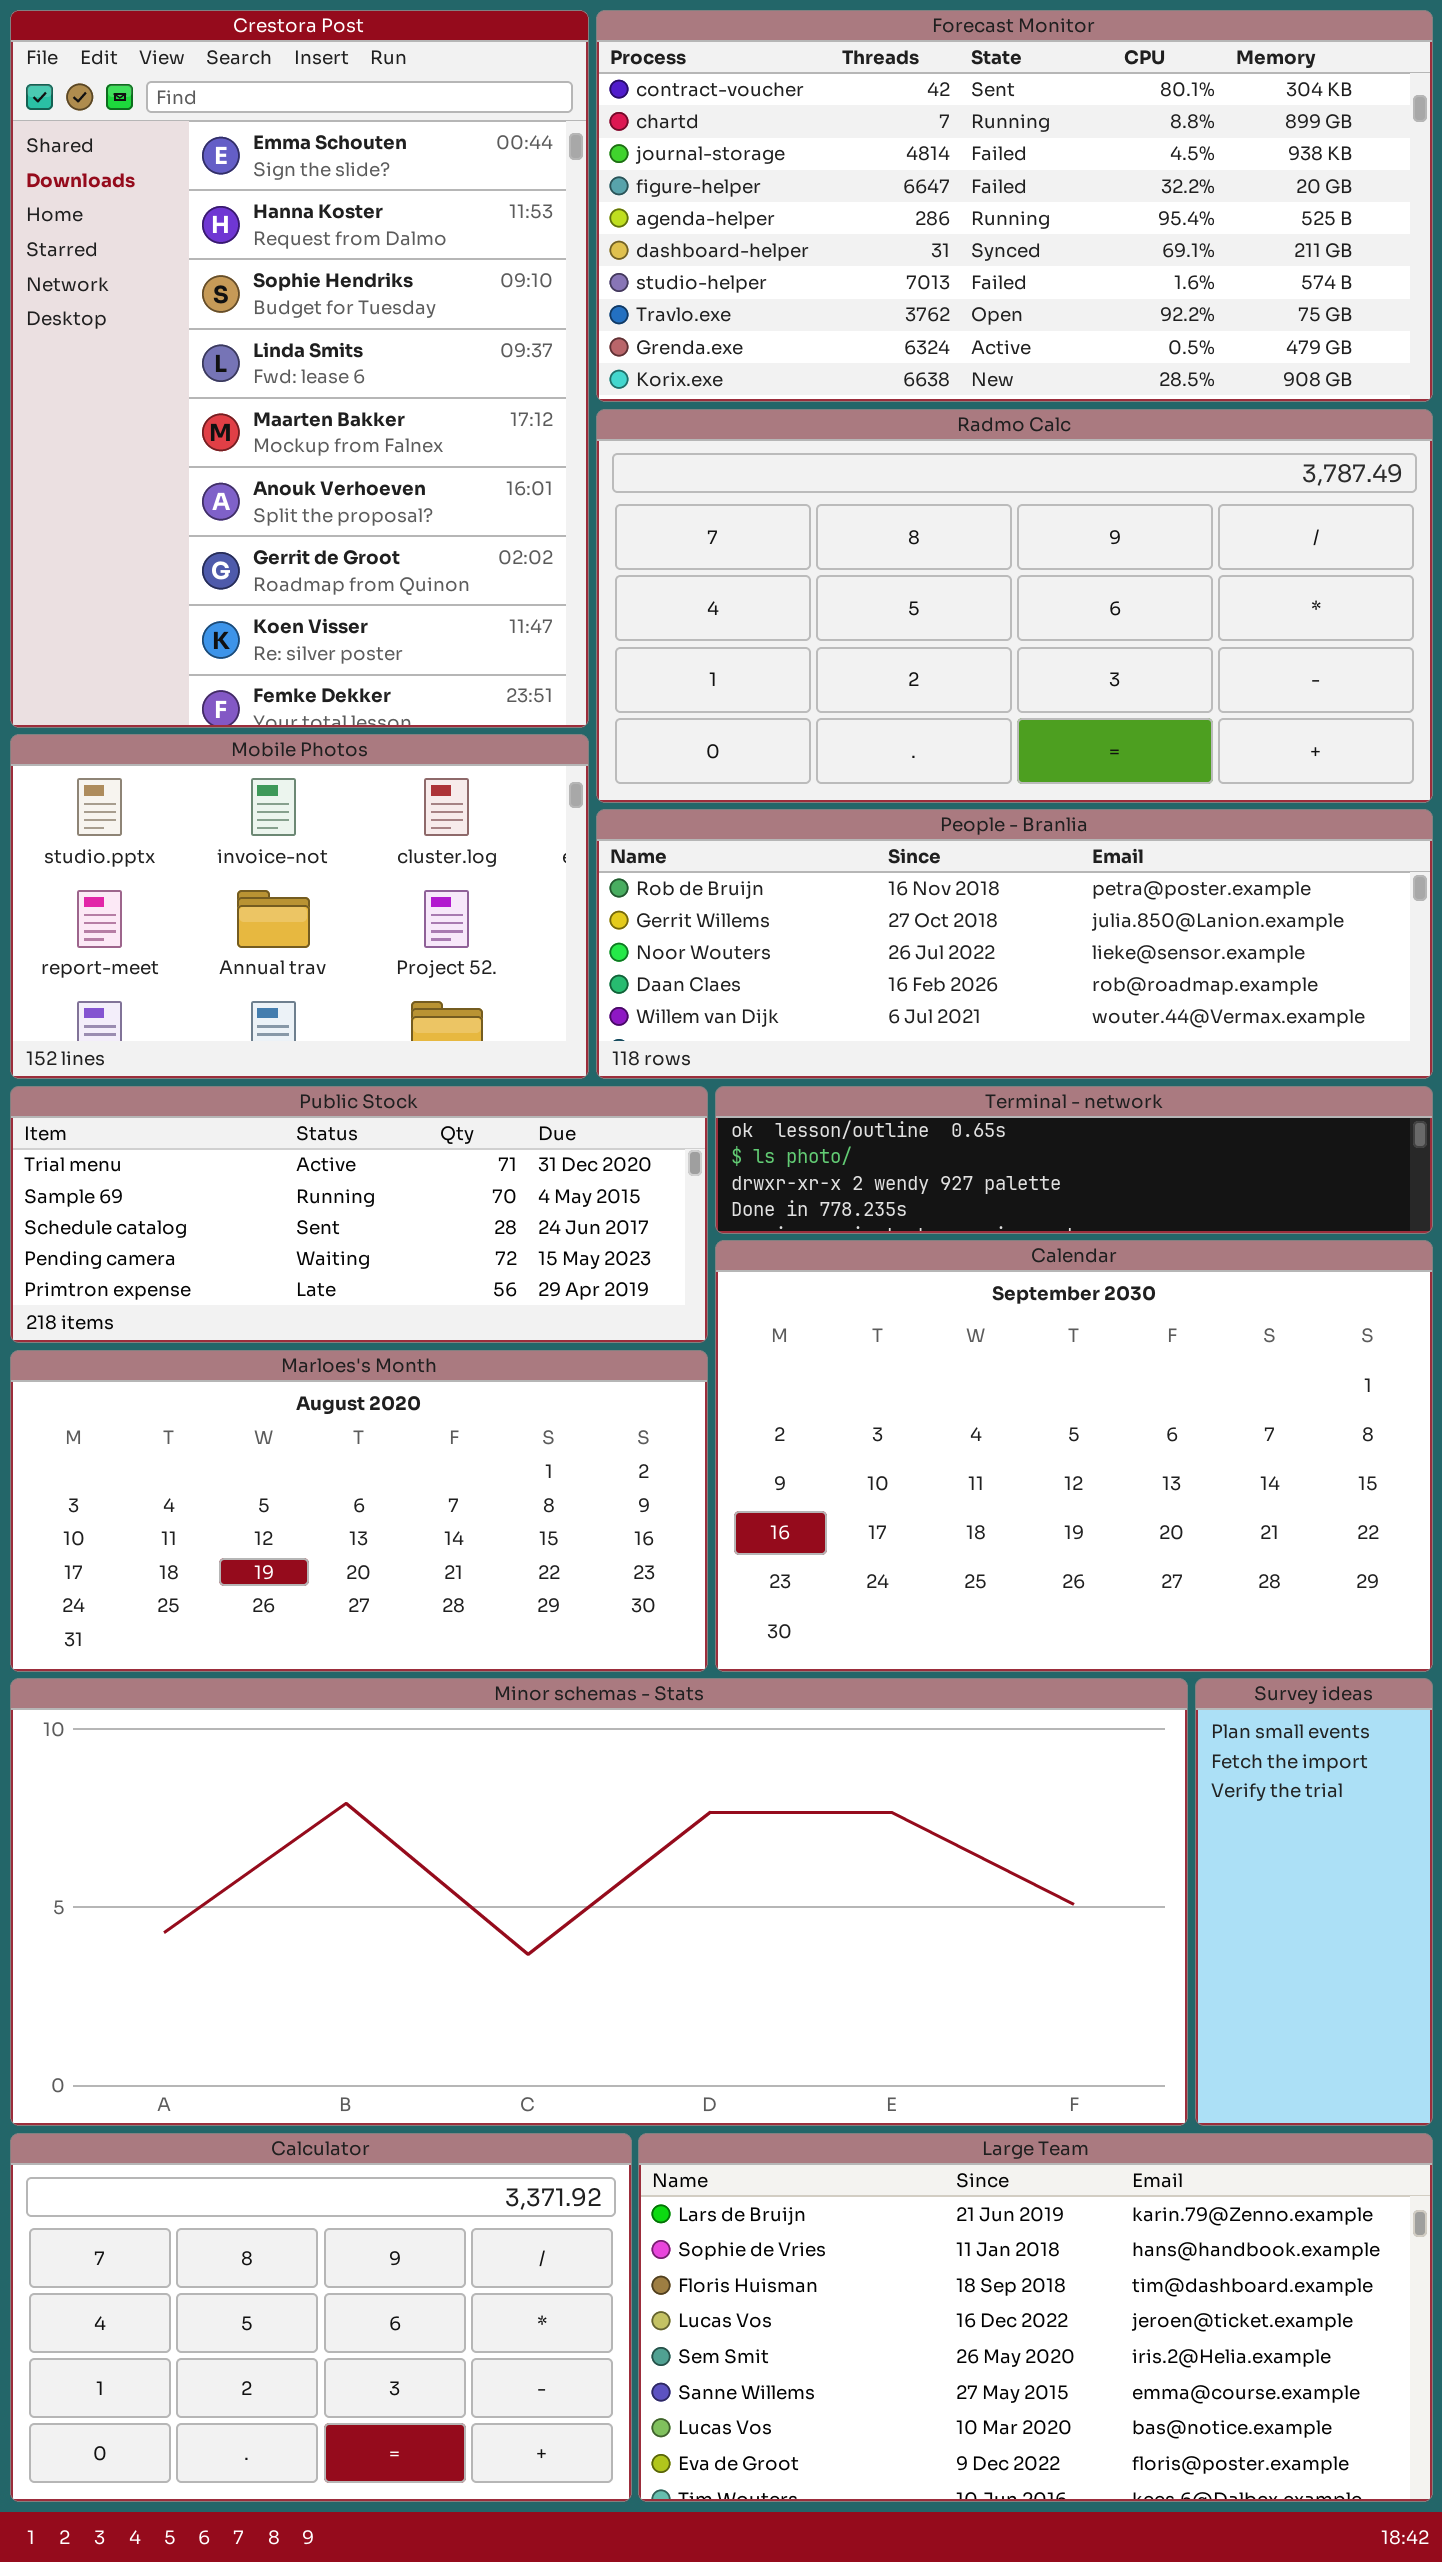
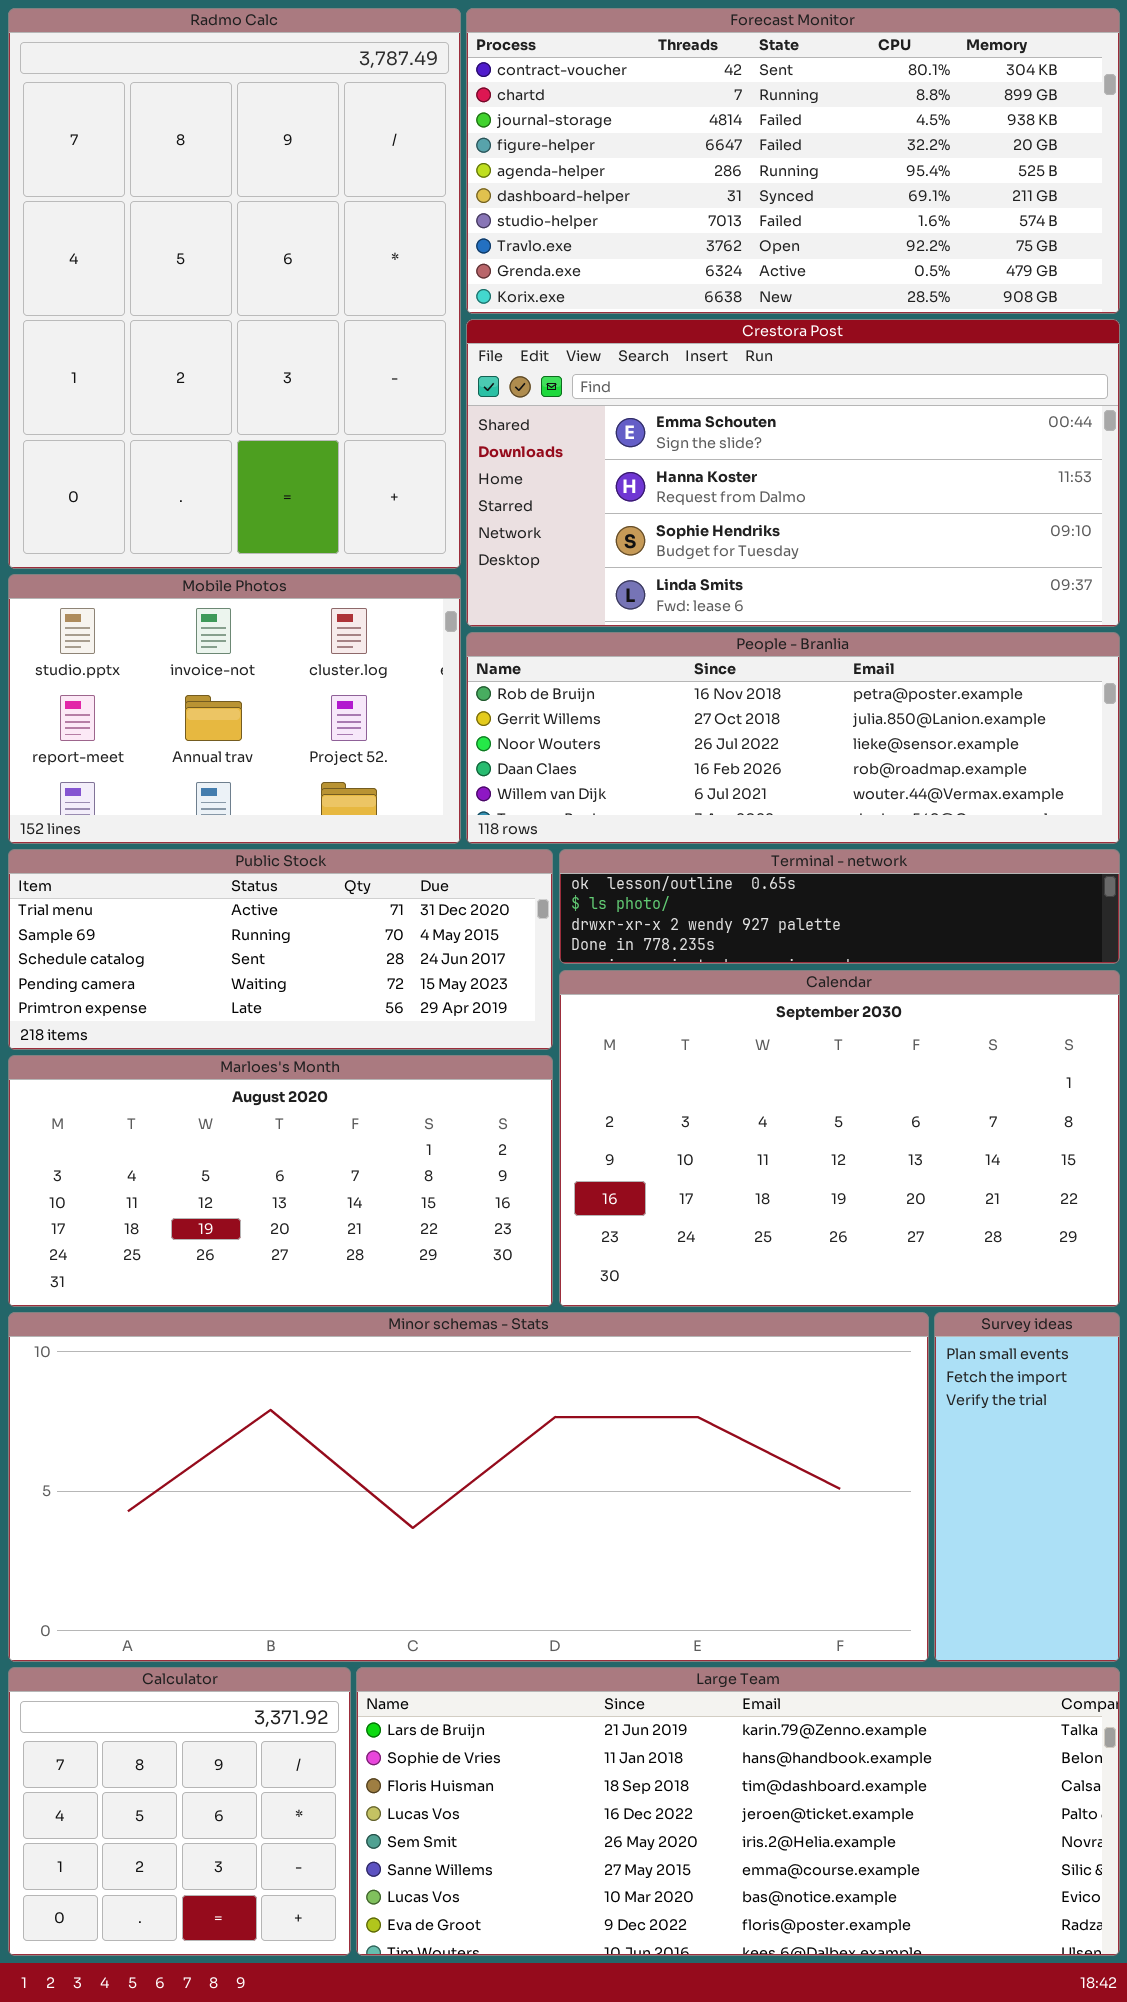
Crestora Post: [10,10,589,728] -> [466,319,1120,627], moved, resized
Radmo Calc: [596,409,1433,803] -> [8,8,461,569], moved, resized
Calculator: [10,2133,632,2502] -> [8,1667,351,1956], resized
Large Team: [638,2133,1433,2502] -> [356,1667,1120,1956], resized

